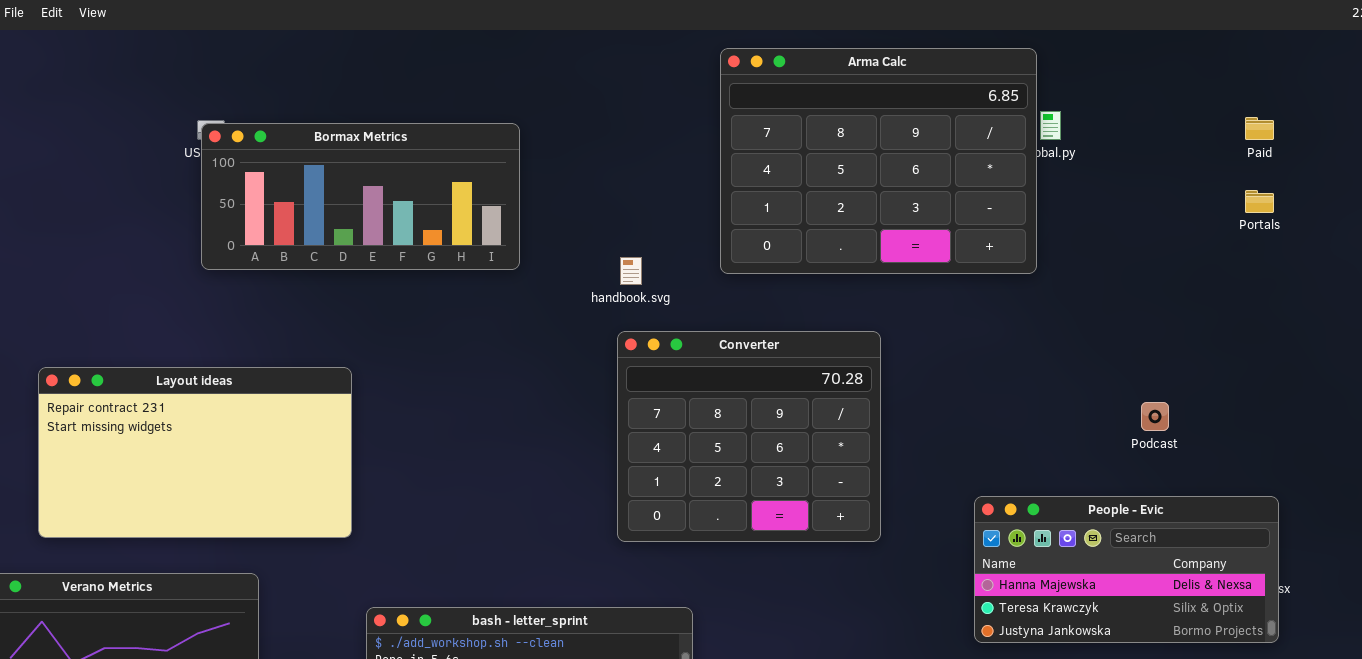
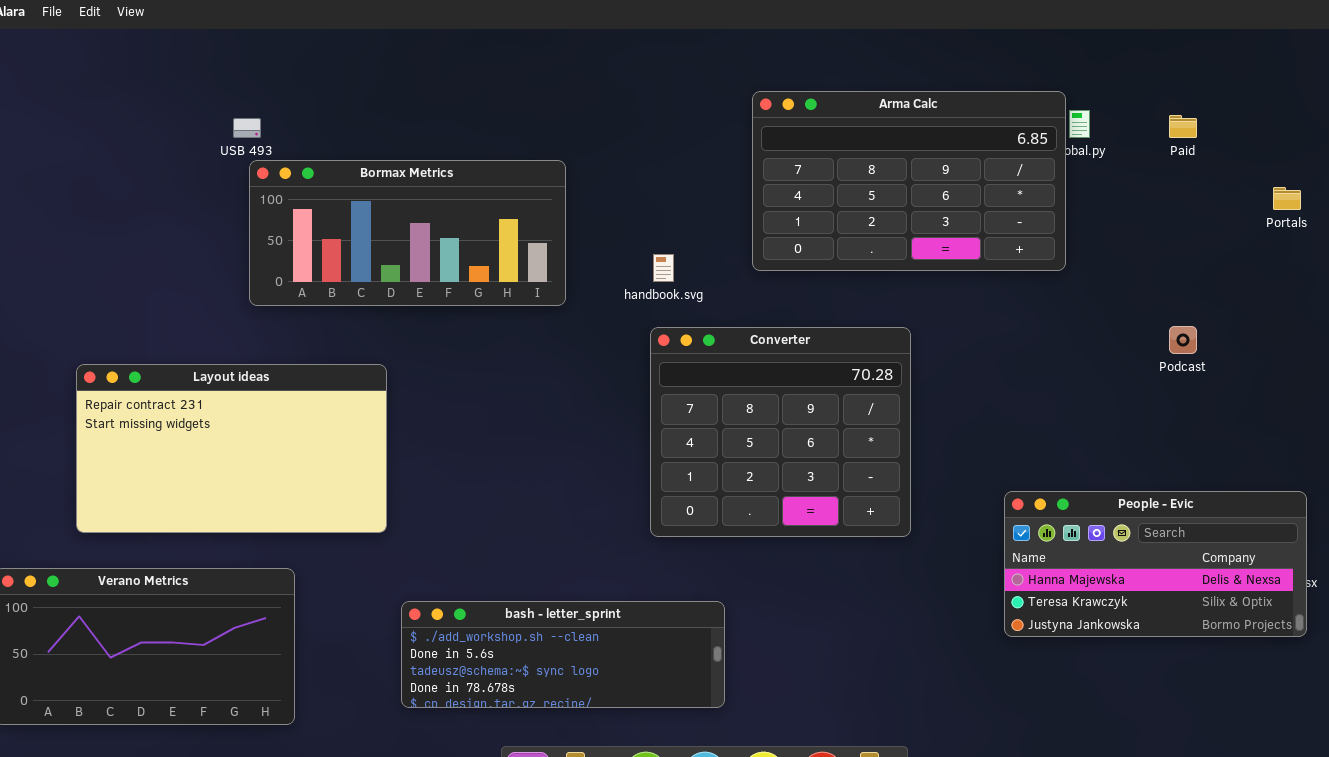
Arma Calc: [720,48,1037,274] -> [752,91,1066,271], resized
Paid: [1245,117,1274,140] -> [1169,115,1197,138], moved
Bormax Metrics: [201,123,520,270] -> [249,160,566,306], moved
Podcast: [1141,402,1169,431] -> [1169,326,1197,354], moved

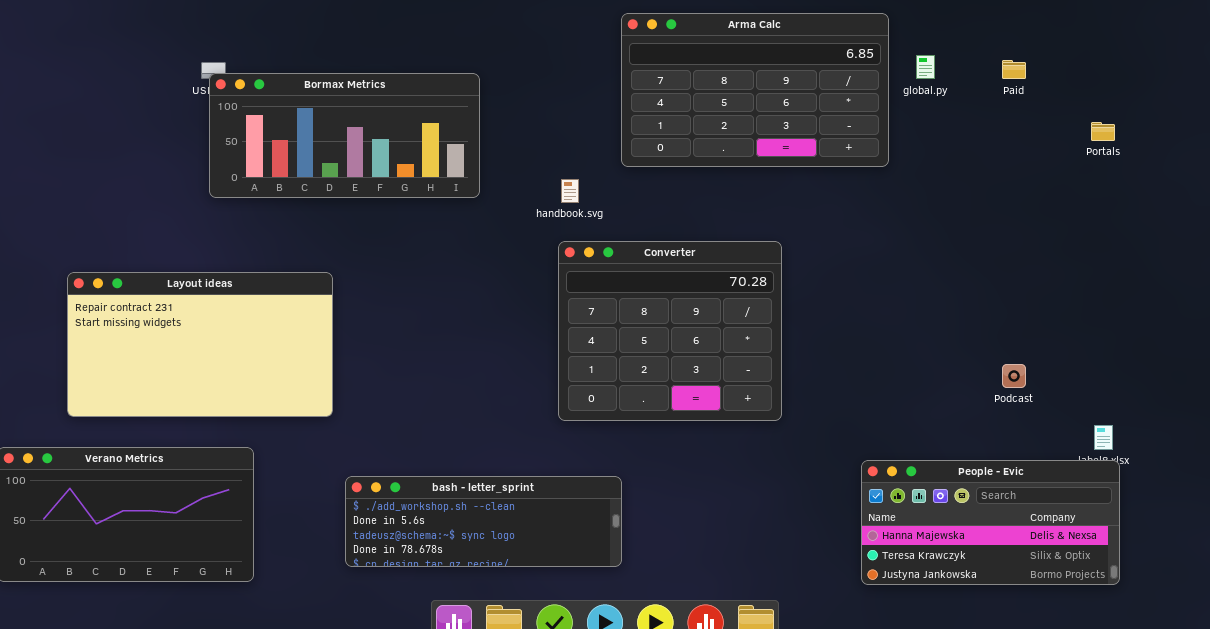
Arma Calc: [752,91,1066,271] -> [621,13,889,167], moved
Bormax Metrics: [249,160,566,306] -> [209,73,480,198], moved
Podcast: [1169,326,1197,354] -> [1002,364,1026,388], moved
People - Evic: [1004,491,1307,637] -> [861,460,1120,585], moved

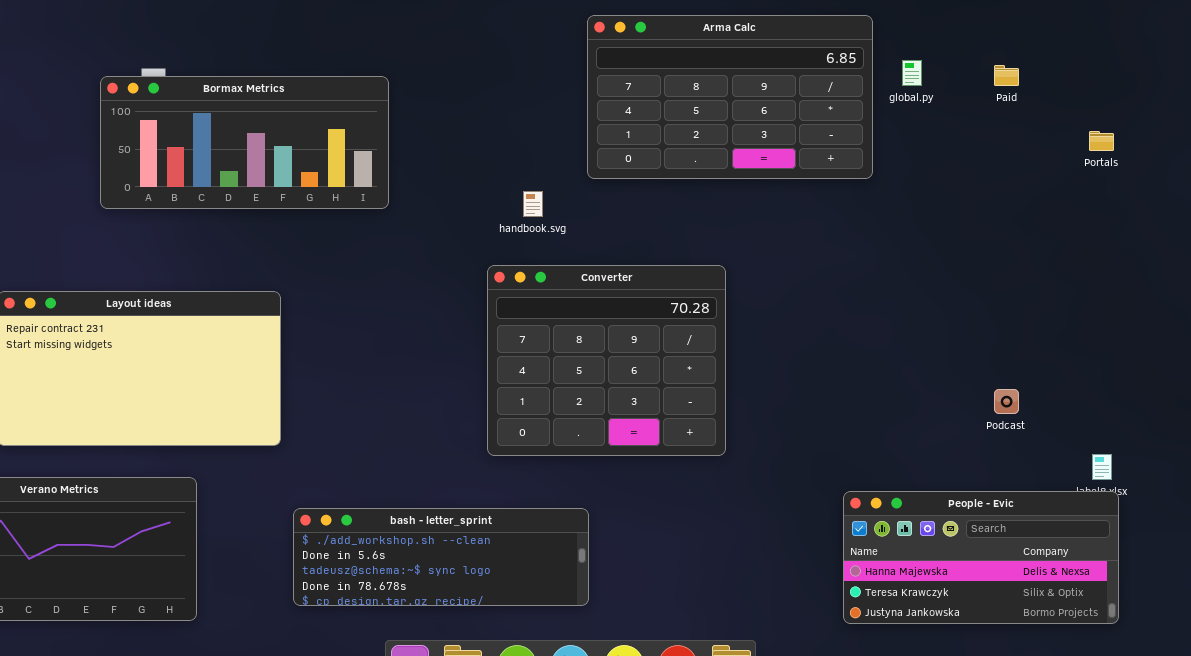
Bormax Metrics: [209,73,480,198] -> [100,76,389,209], moved
Converter: [558,241,782,421] -> [487,265,726,456], moved

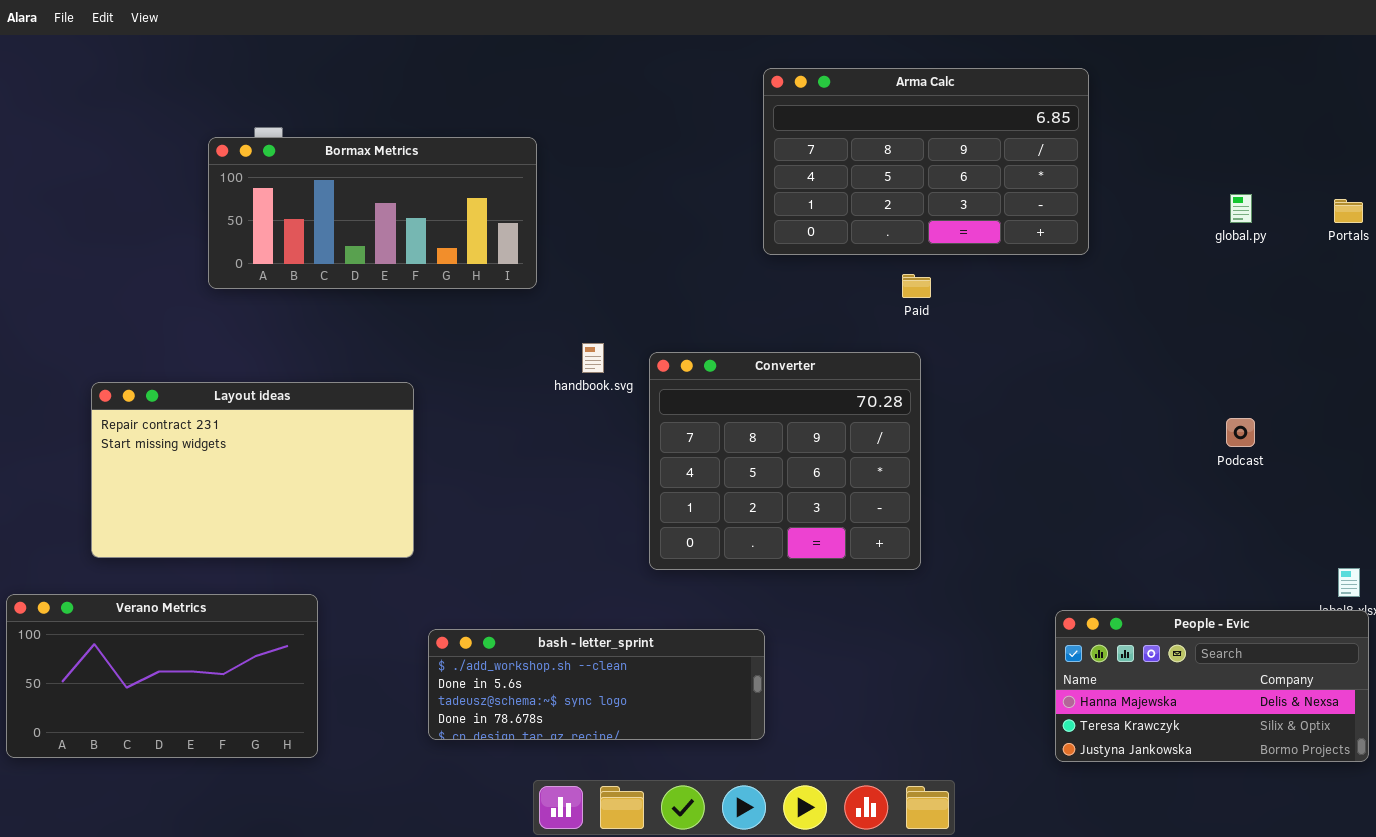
global.py: [902,60,922,86] -> [1230,194,1252,223], moved
Paid: [994,65,1019,86] -> [902,274,931,298], moved
handbook.svg: [523,191,543,217] -> [582,343,604,373], moved
Podcast: [994,389,1019,414] -> [1226,418,1255,447], moved

